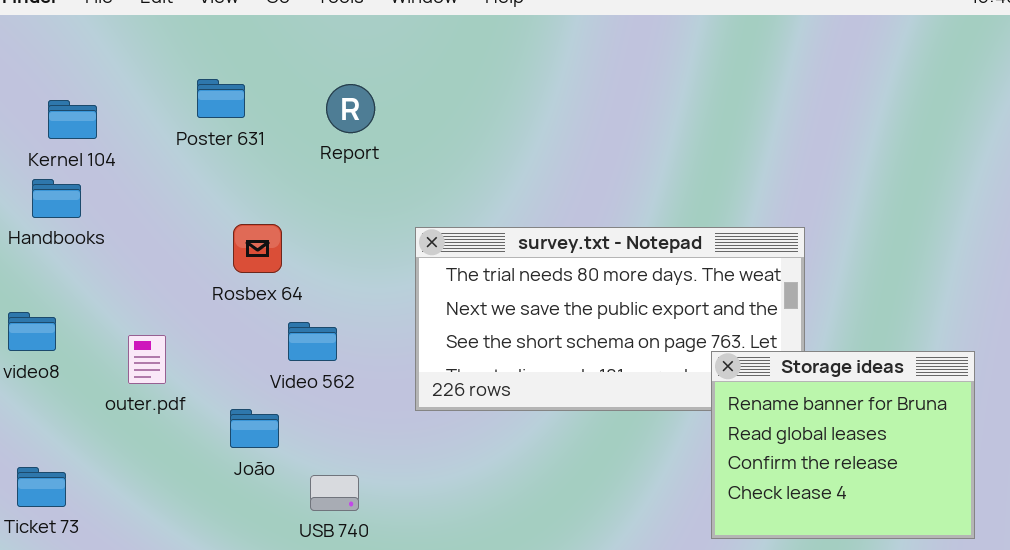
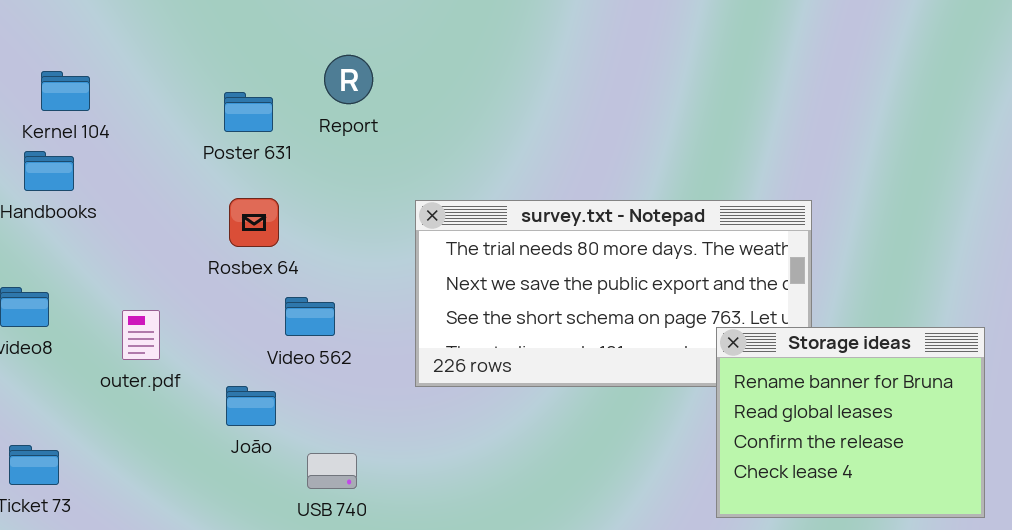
Poster 631: [197,79,245,118] -> [224,92,273,132], moved

